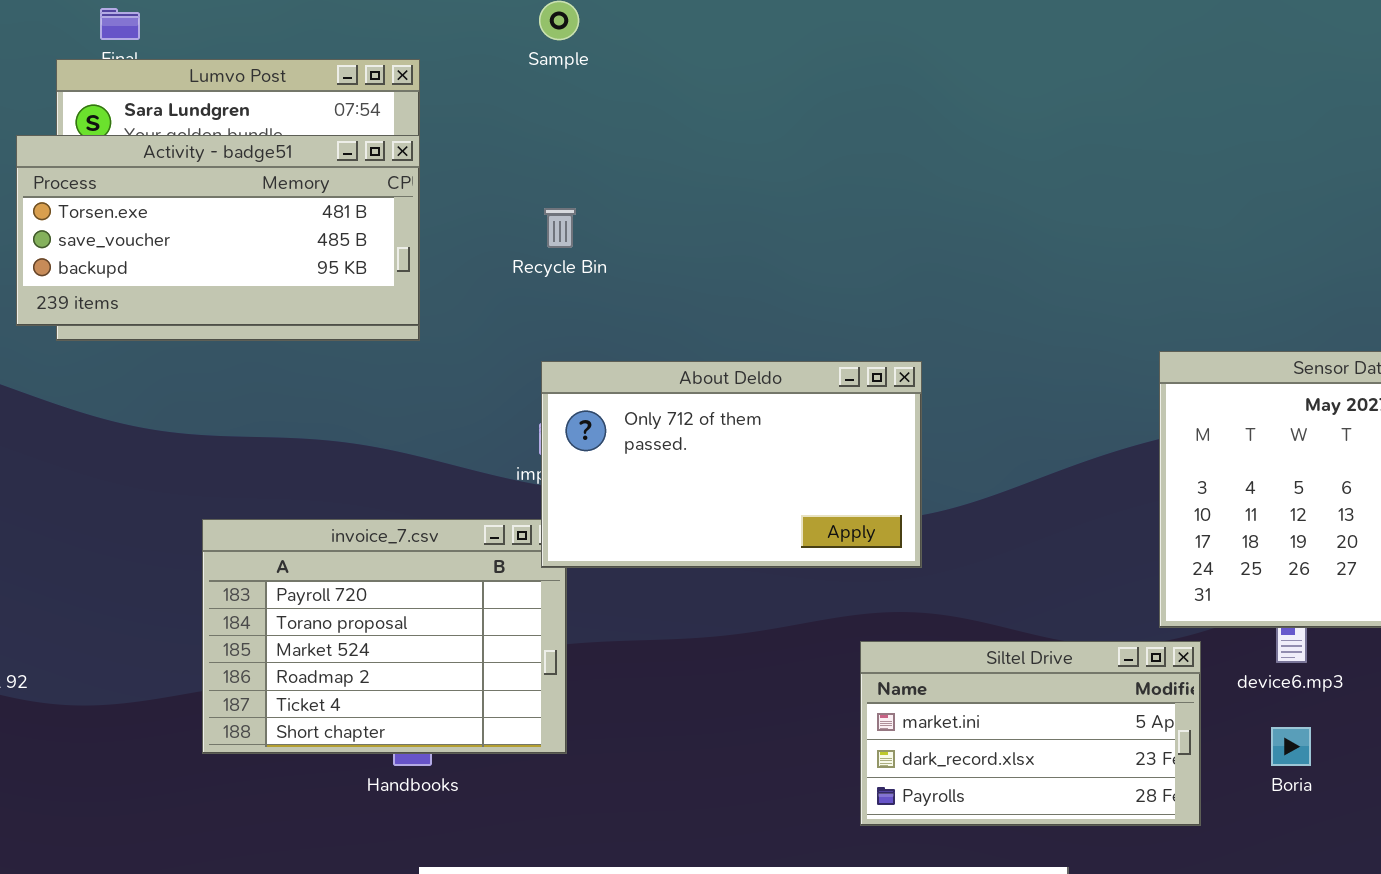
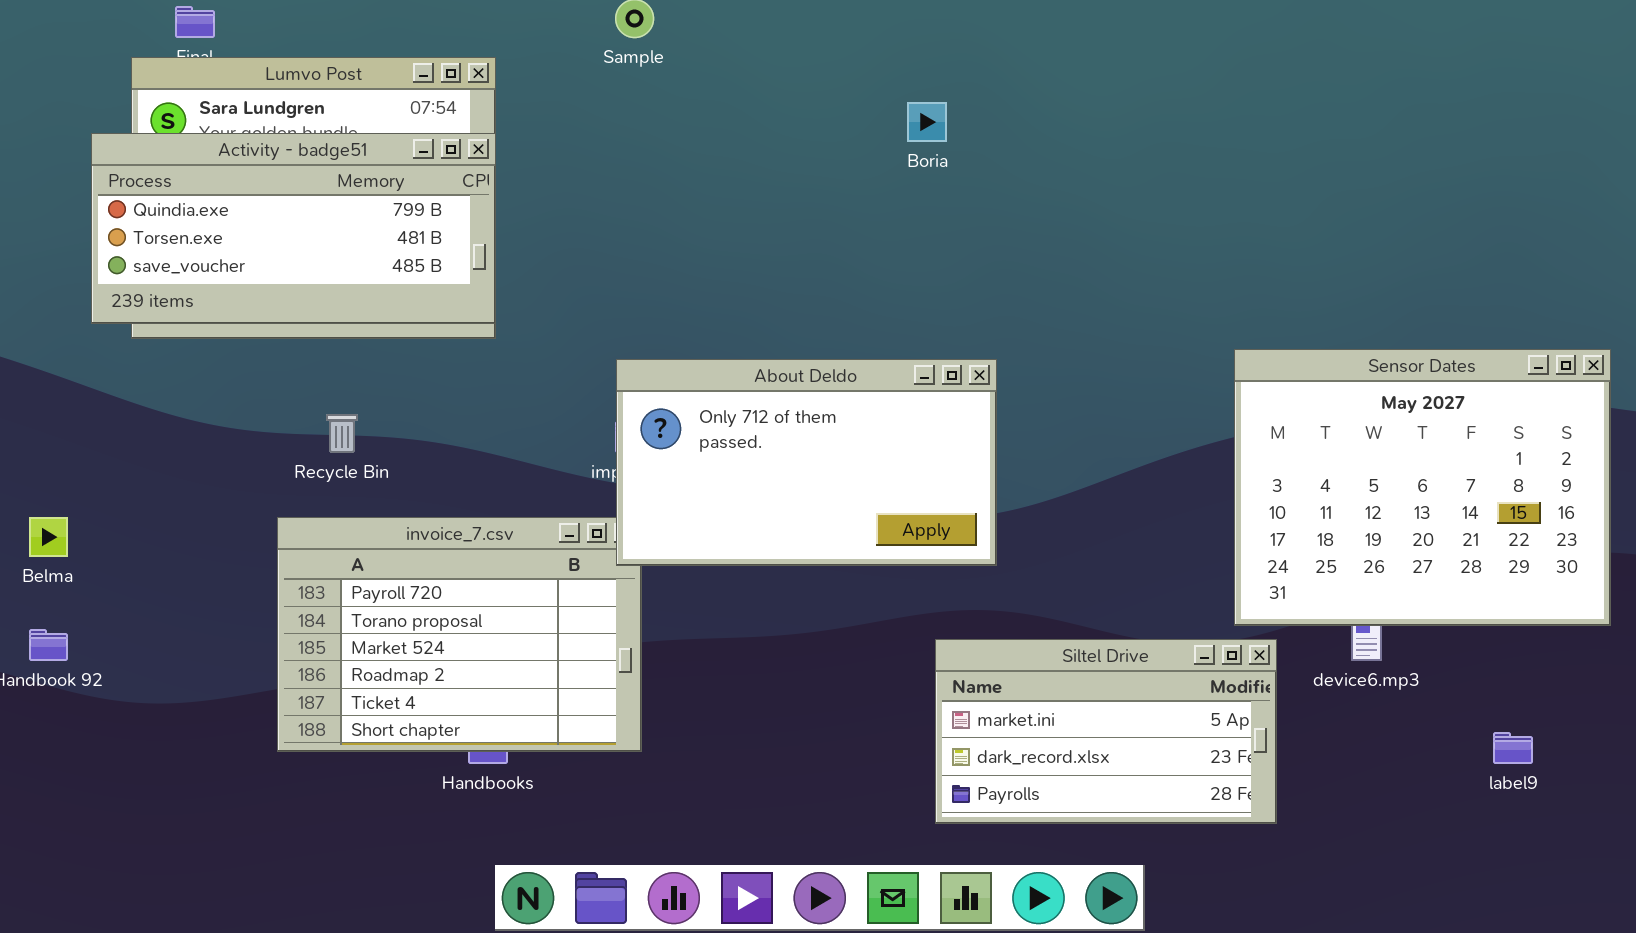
Activity - badge51: [16,135,420,326] -> [91,133,496,324], scrolled up 1 row
Recycle Bin: [544,208,576,248] -> [326,414,358,453], moved
Boria: [1271,727,1311,766] -> [907,102,947,142], moved

